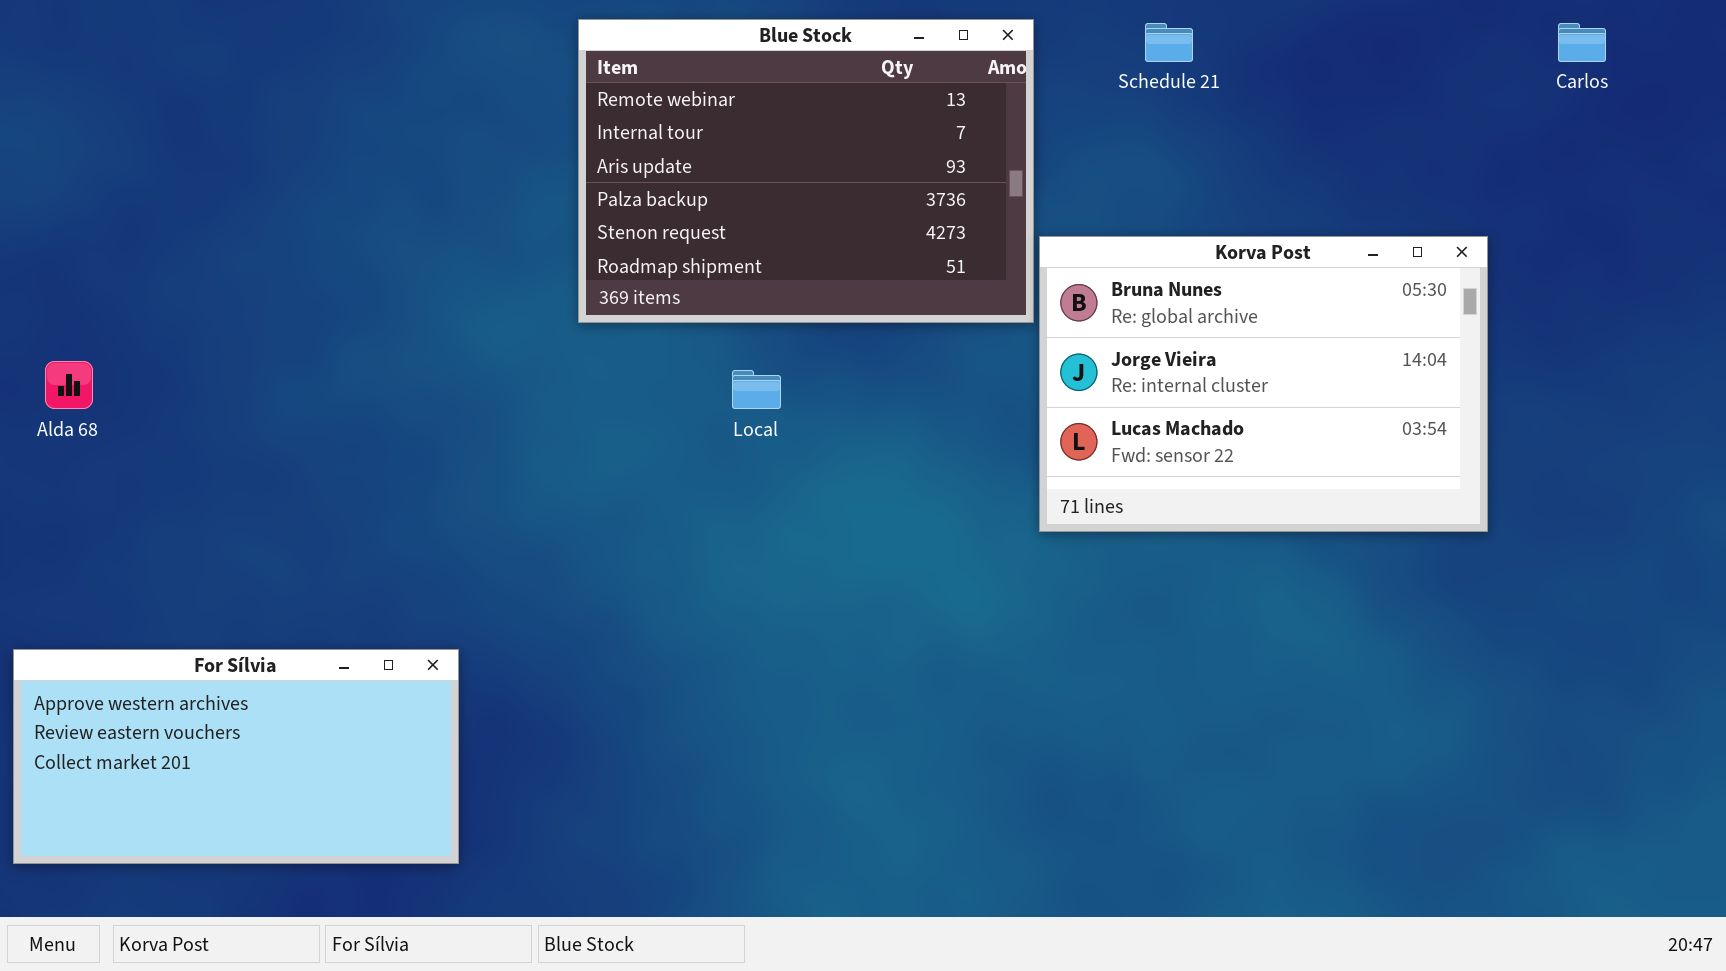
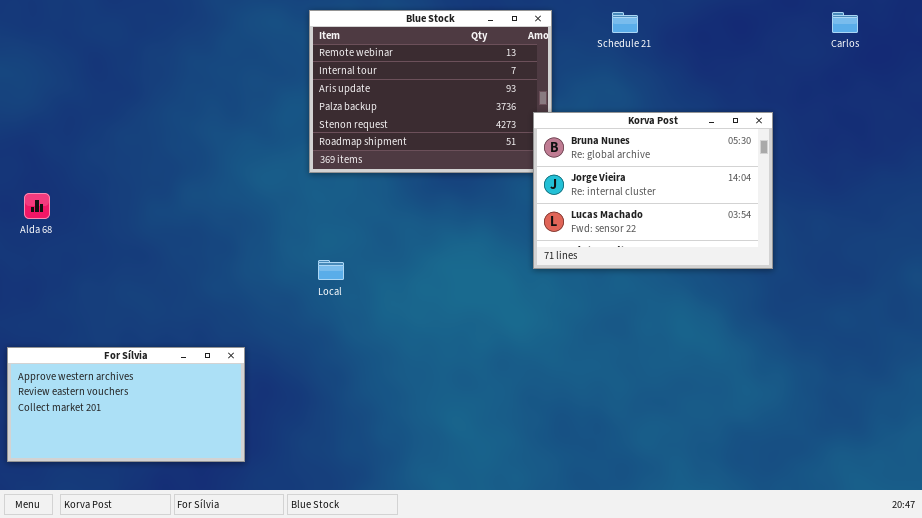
Korva Post: [1039,236,1488,532] -> [533,112,773,269], moved
Local: [732,370,781,409] -> [318,260,344,280], moved

